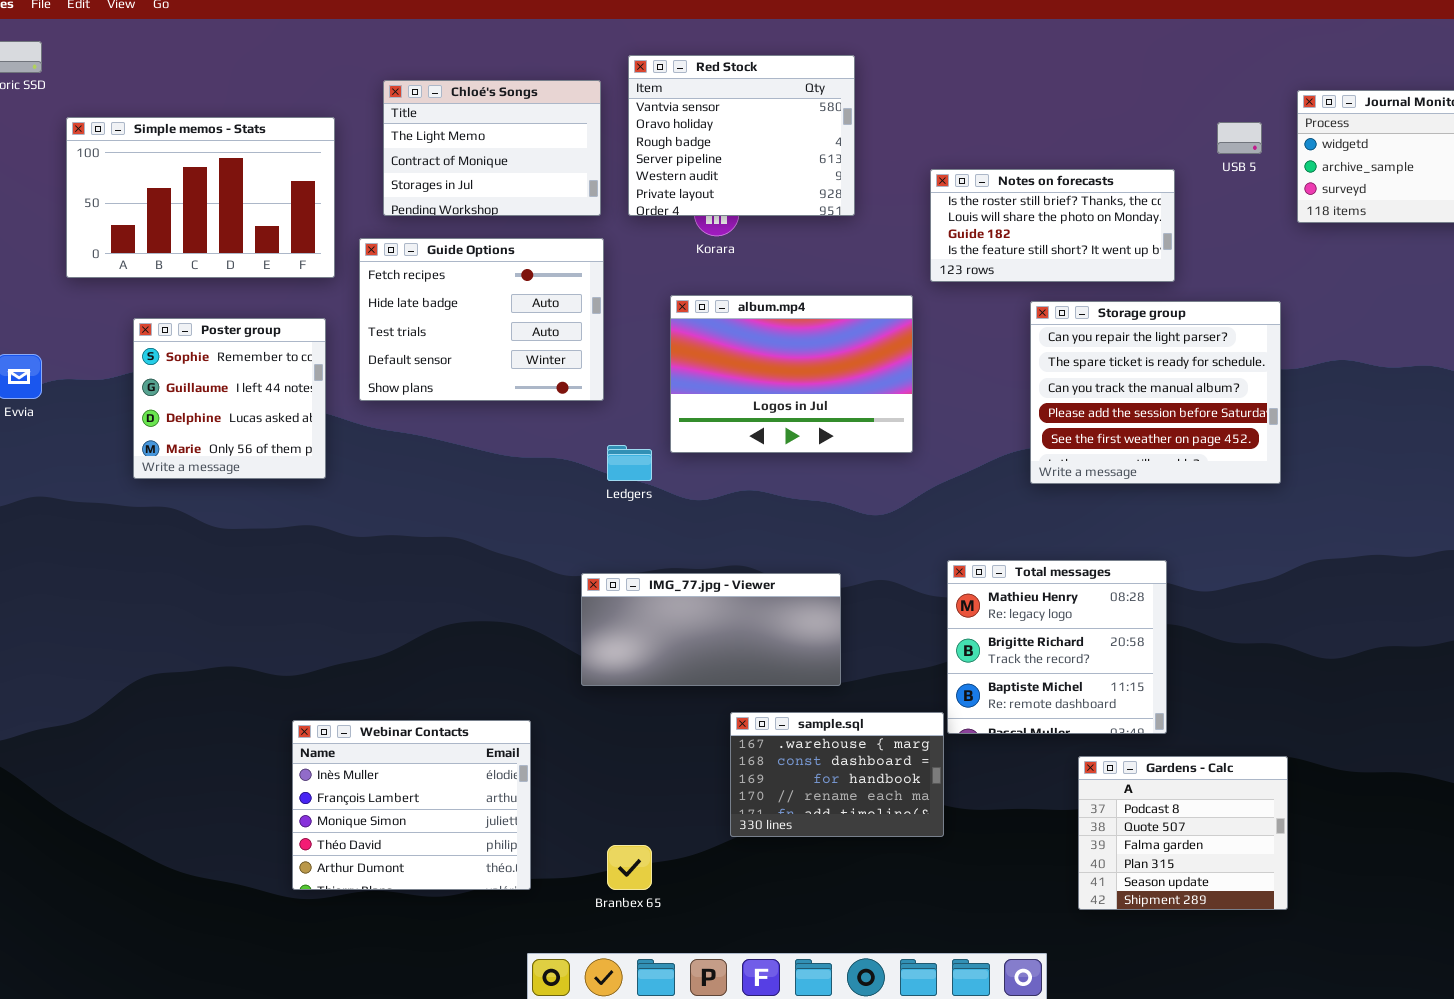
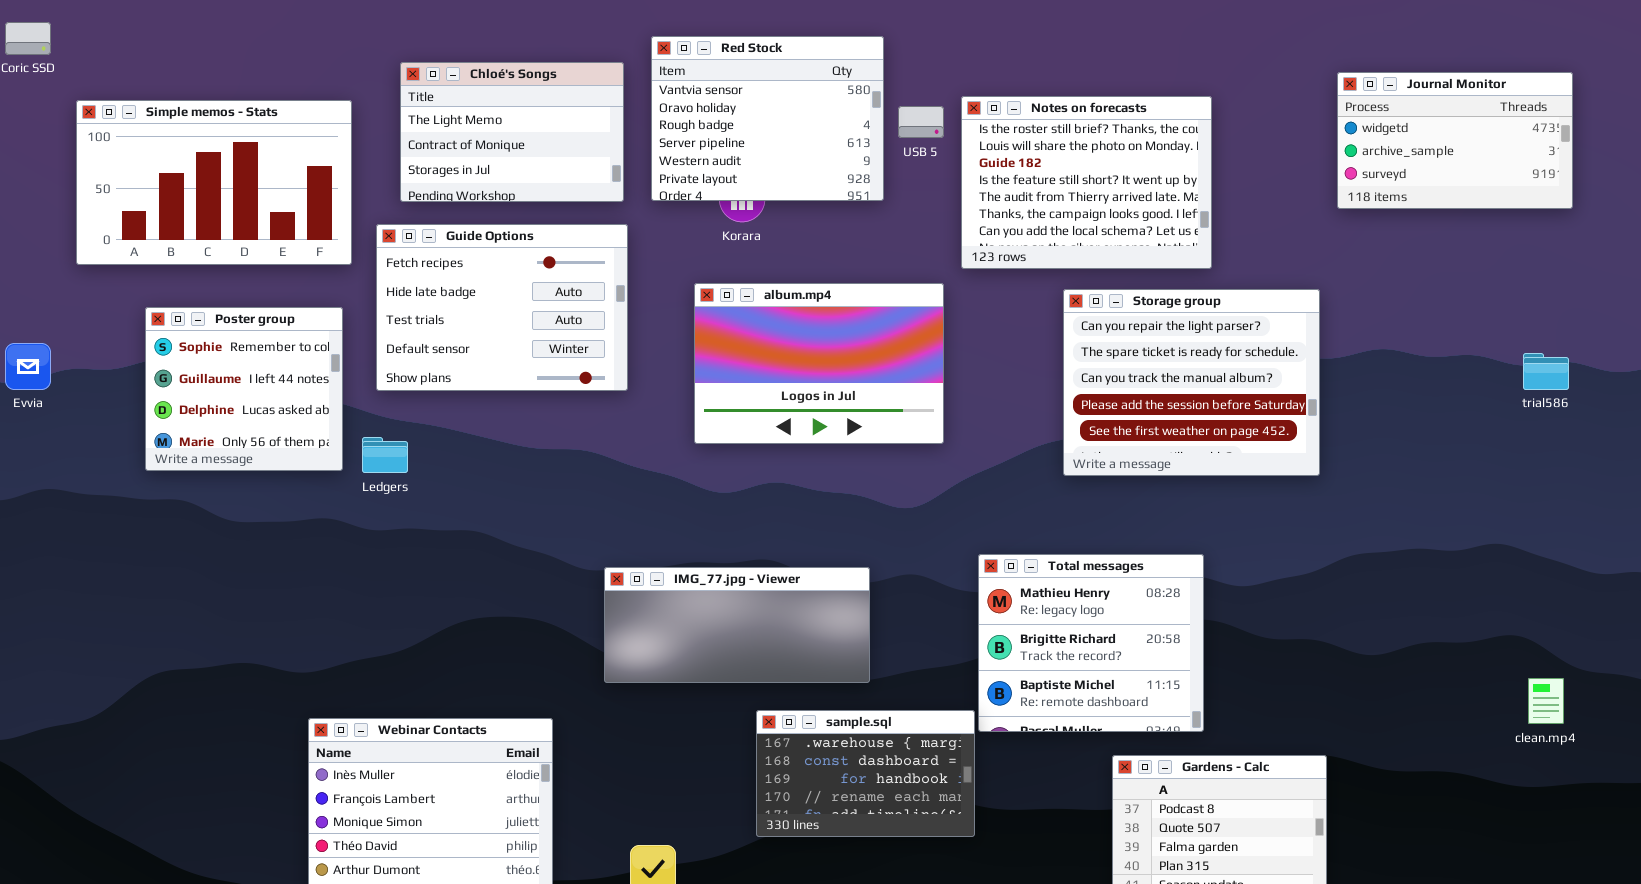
USB 5: [1217,122,1262,154] -> [898,106,944,138], moved
Notes on forecasts: [930,169,1175,282] -> [961,96,1212,269], resized
Ledgers: [607,445,652,481] -> [362,437,408,473], moved

